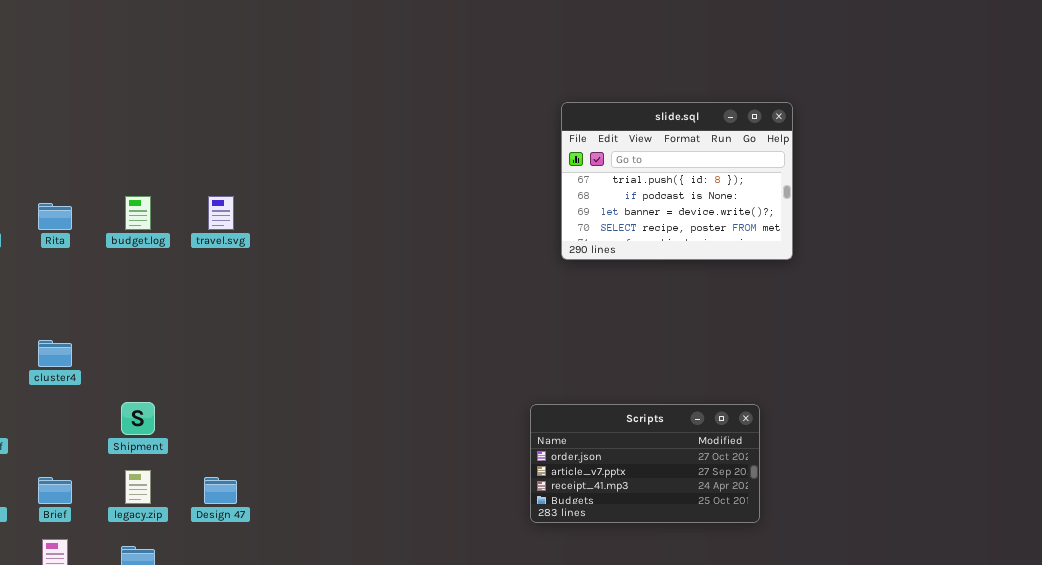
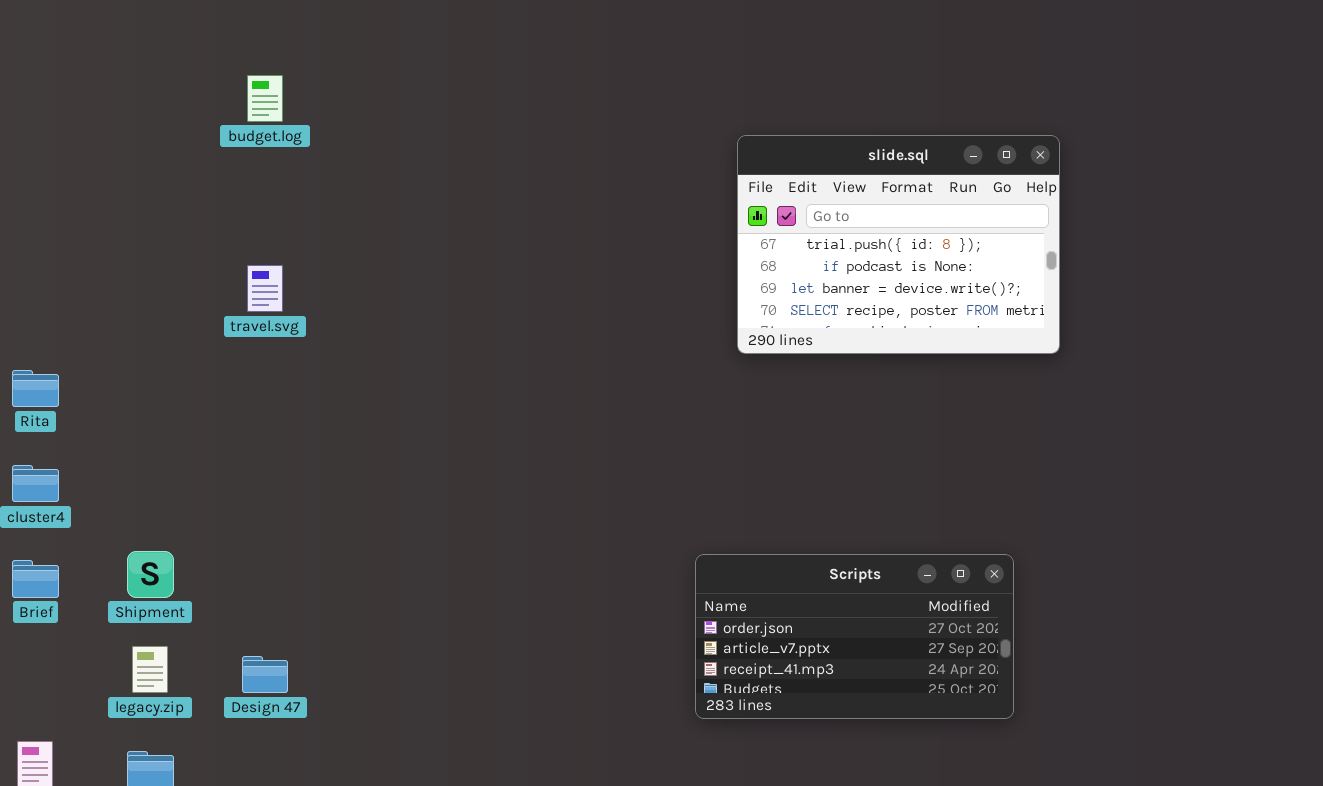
budget.log: [125,196,151,230] -> [247,75,283,122], moved
Rita: [38,203,72,230] -> [12,370,59,407], moved
Brief: [38,477,72,504] -> [12,560,59,598], moved

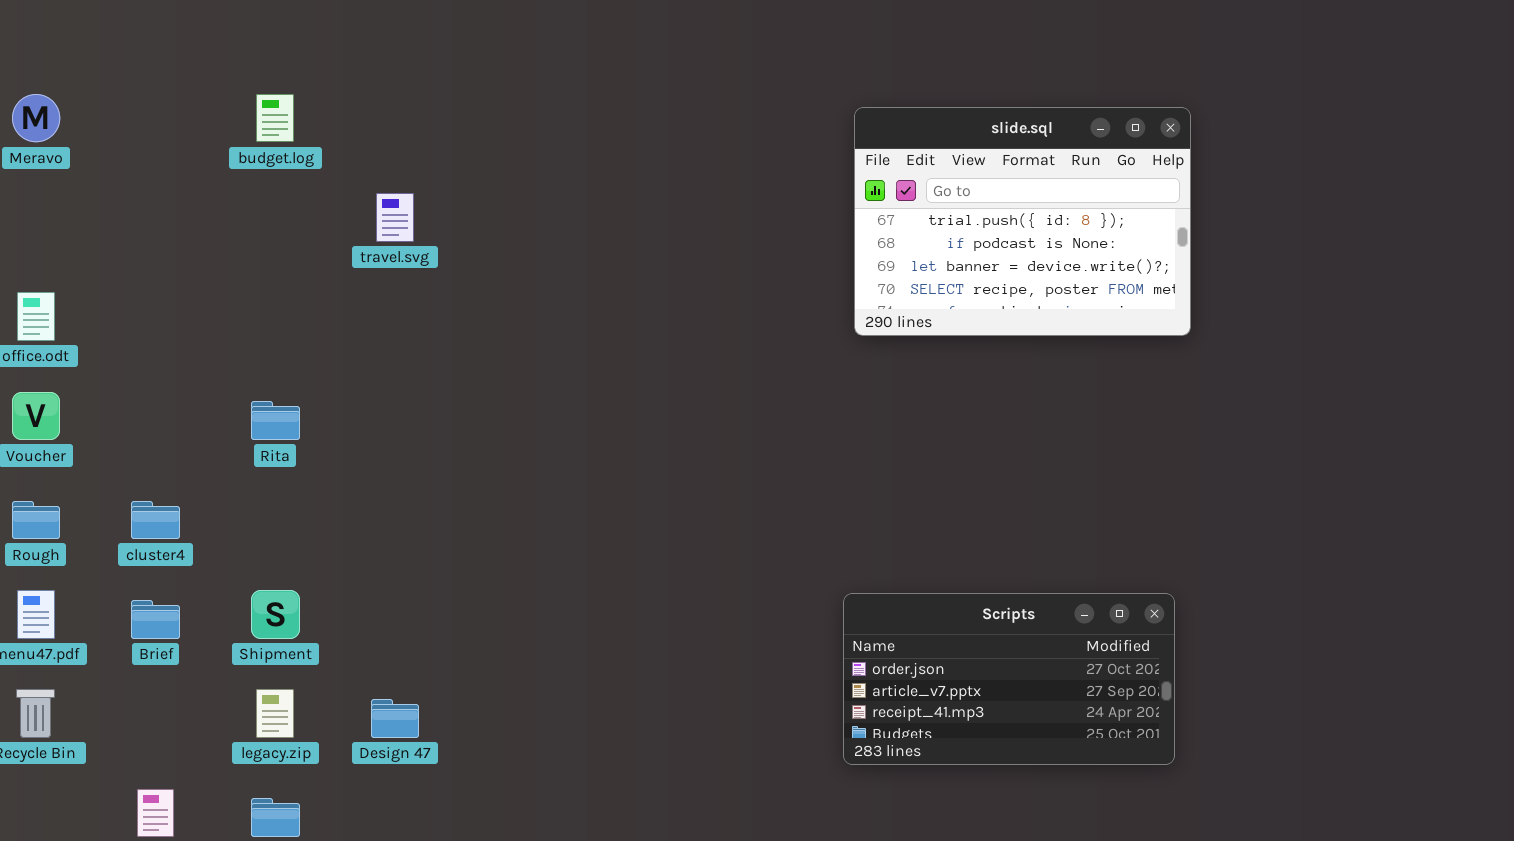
budget.log: [247,75,283,122] -> [256,94,294,142], moved
slide.sql: [737,135,1060,354] -> [854,107,1191,336], moved
travel.svg: [247,265,283,312] -> [376,193,414,242], moved
Rita: [12,370,59,407] -> [251,401,300,440], moved

